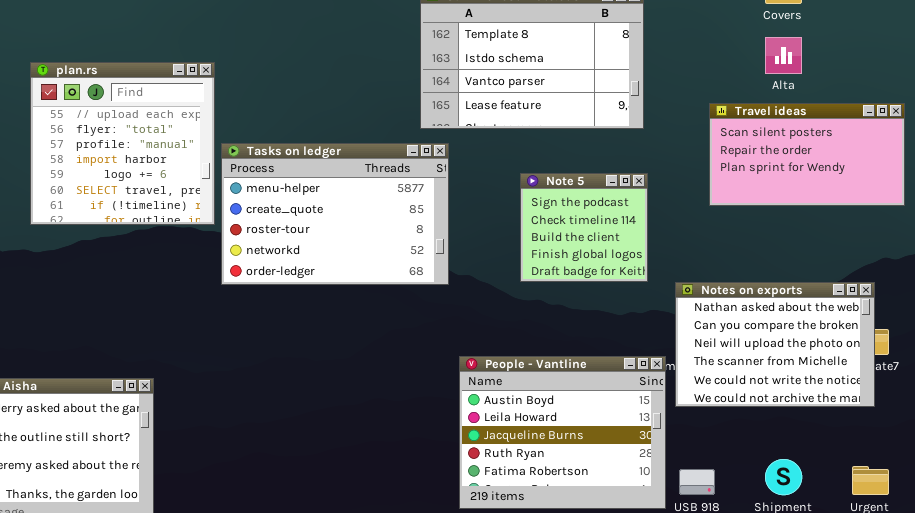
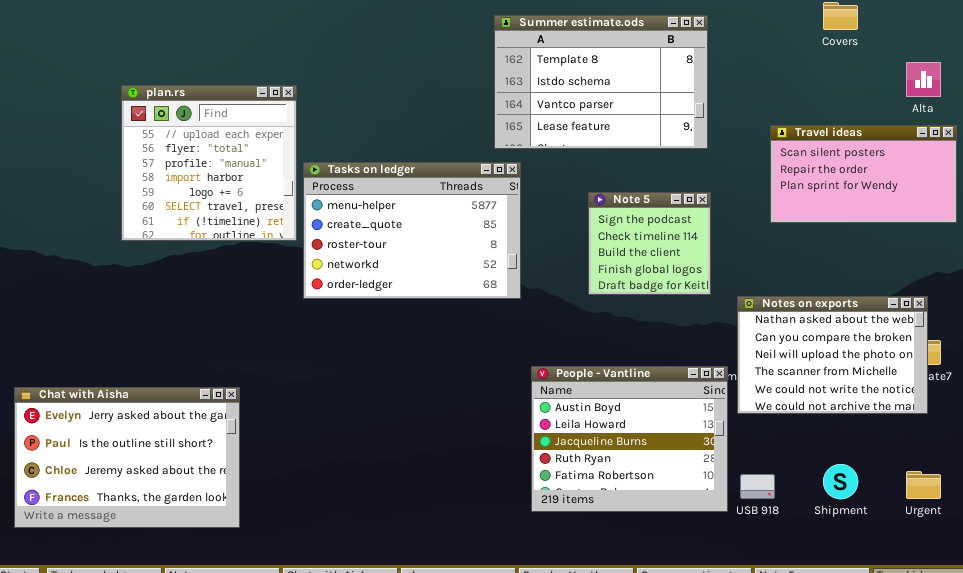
Alta: [765,37,802,74] -> [906,62,941,97], moved

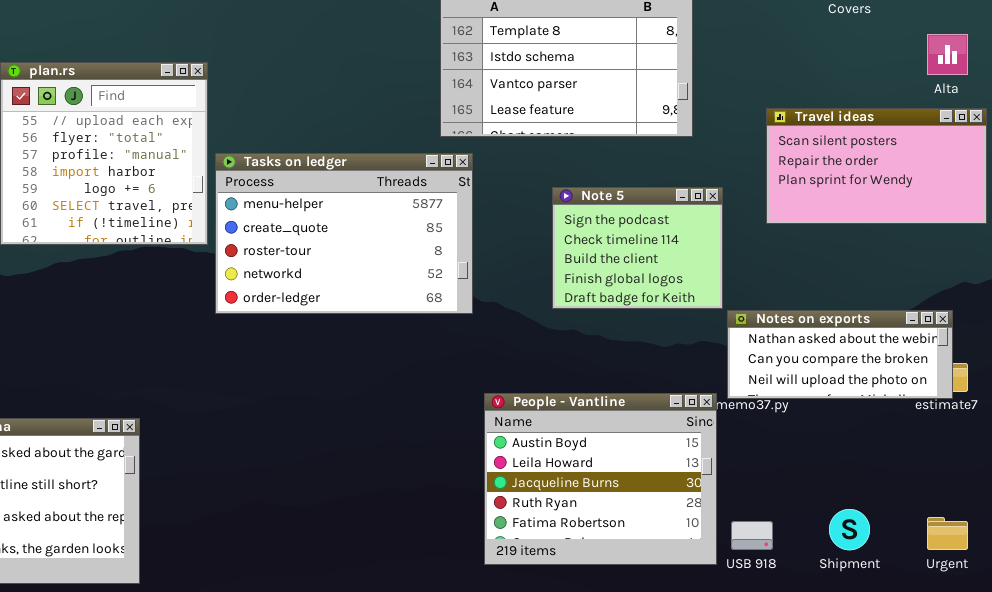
Note 5: [588,192,711,295] -> [552,187,723,309], resized
Notes on exports: [737,296,928,414] -> [727,310,953,399], resized

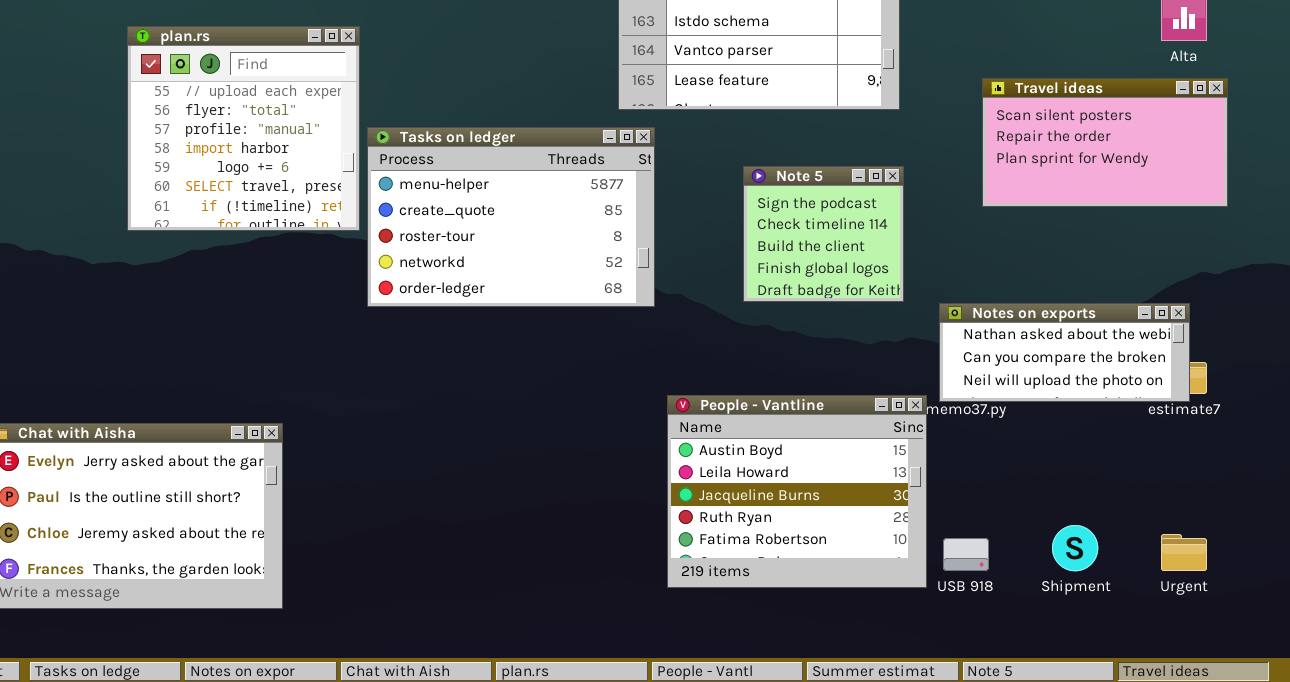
Note 5: [552,187,723,309] -> [743,166,904,302], resized

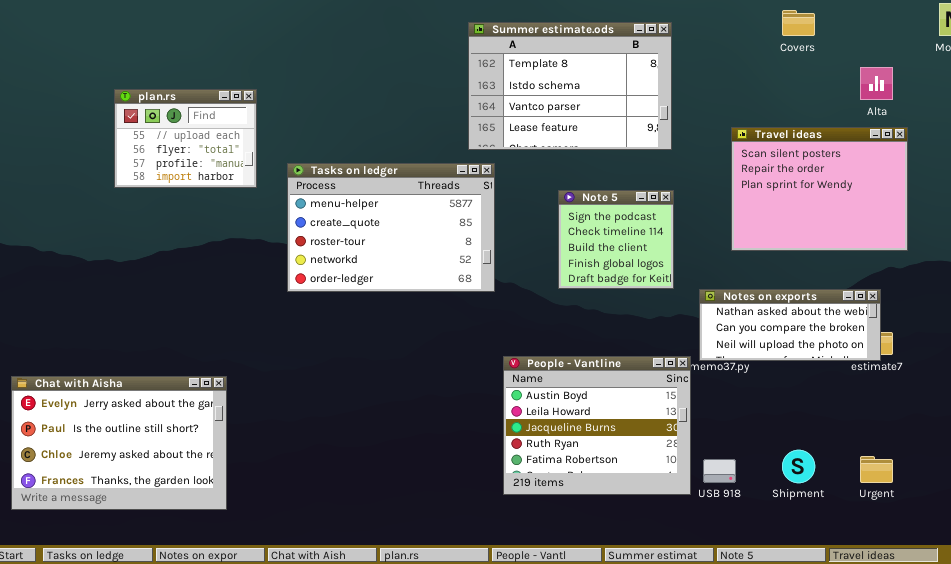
plan.rs: [127,26,360,231] -> [114,89,257,188], resized
Travel ideas: [982,78,1228,207] -> [731,127,908,251], resized

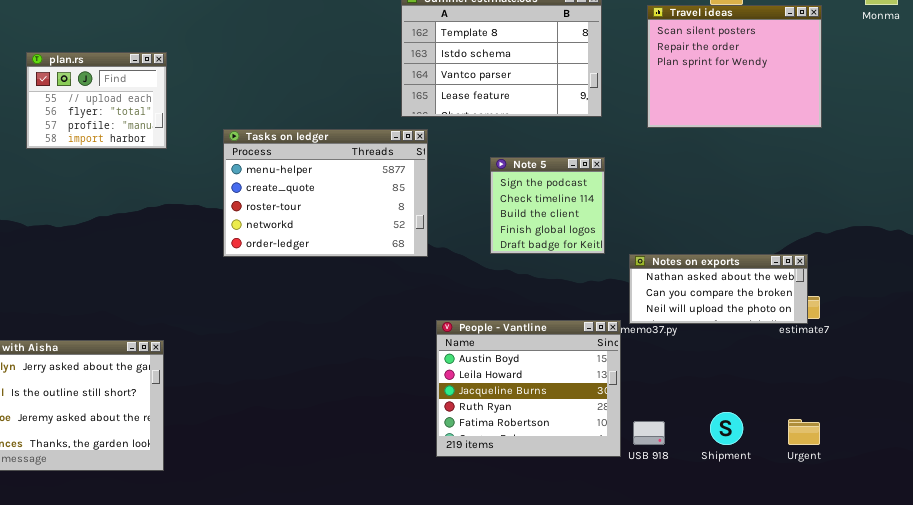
plan.rs: [114,89,257,188] -> [26,52,167,149], moved
Travel ideas: [731,127,908,251] -> [647,5,822,128], moved

